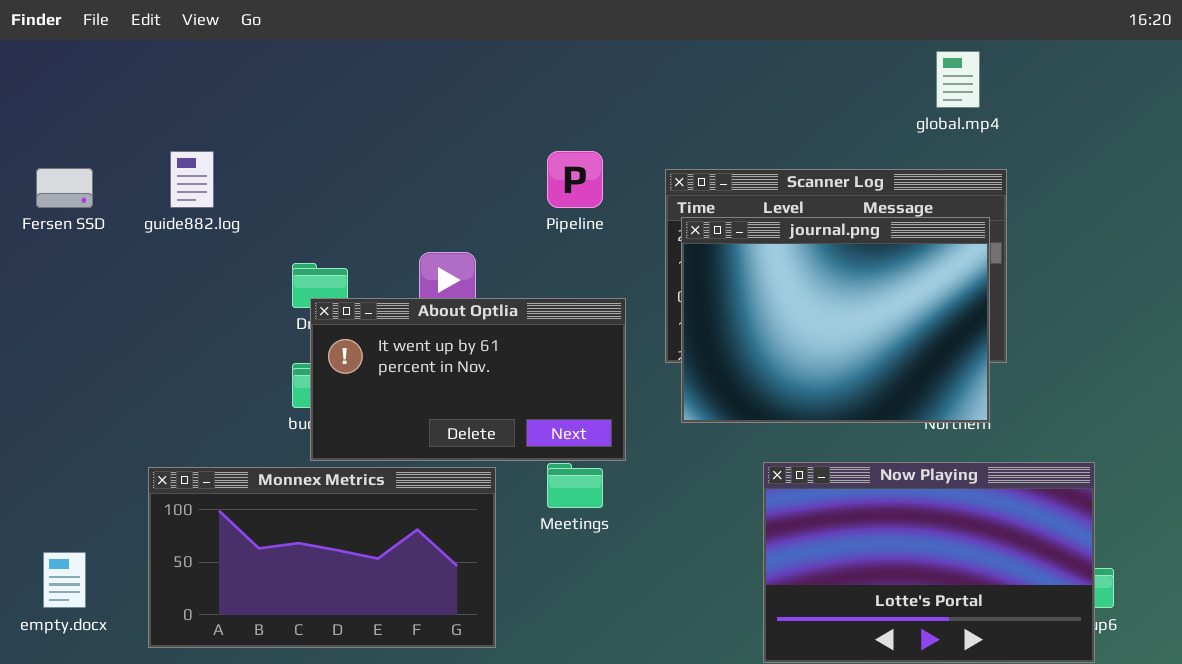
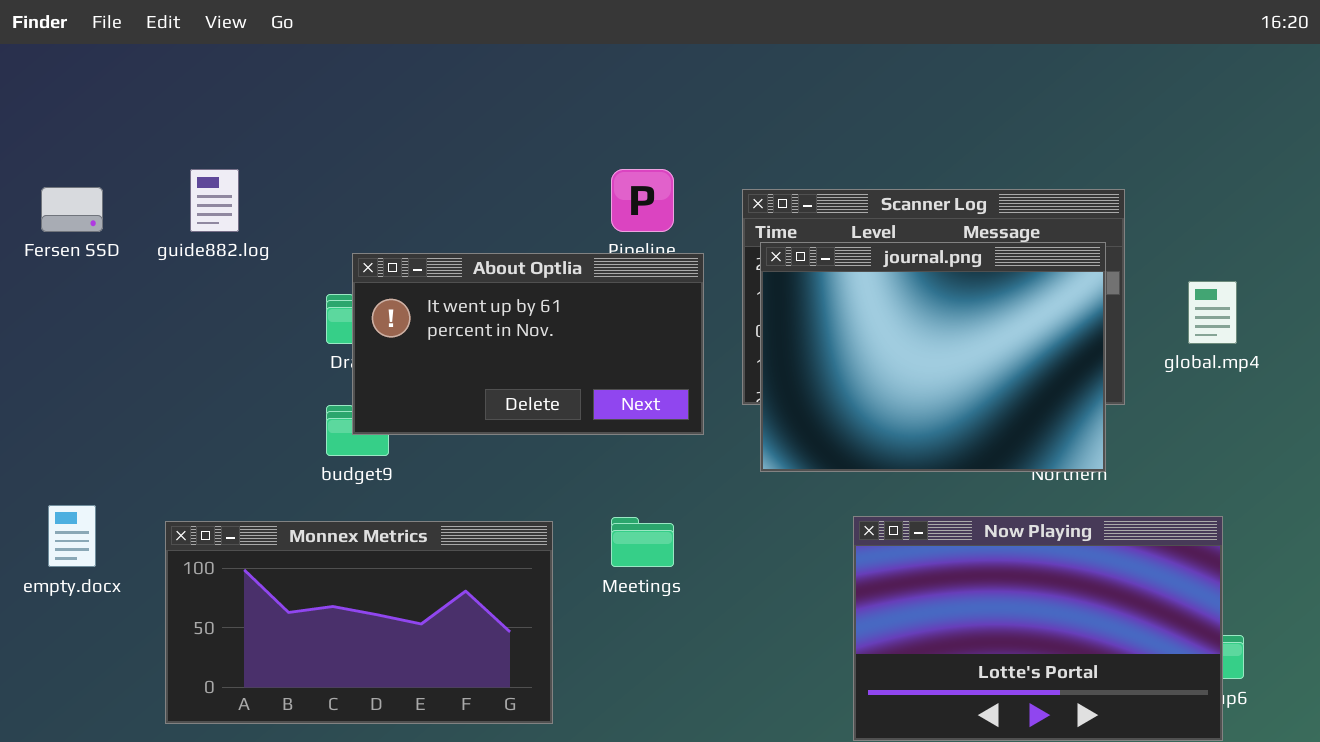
global.mp4: [936,51,980,108] -> [1188,281,1237,344], moved
About Optlia: [310,298,626,461] -> [352,253,704,435], moved
empty.docx: [43,552,86,608] -> [48,505,96,567], moved

